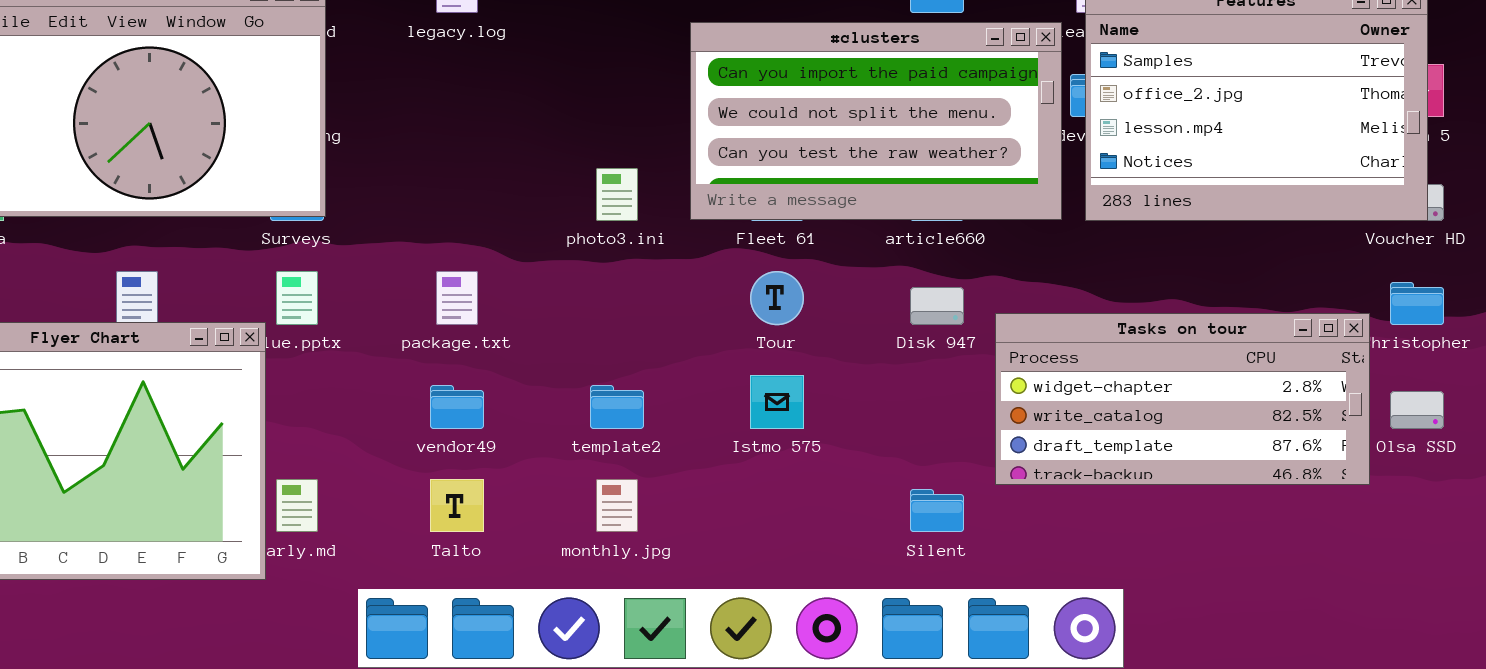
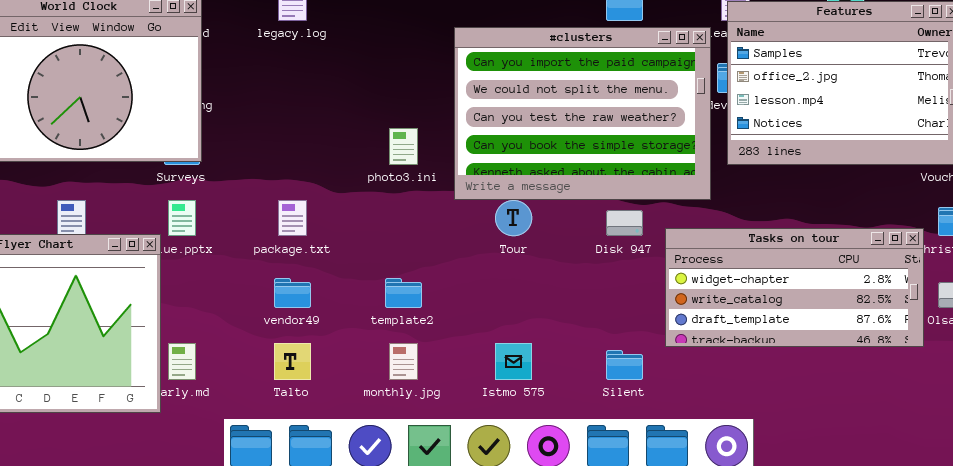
#clusters: [690,22,1062,220] -> [454,27,711,200], resized
Istmo 575: [750,375,804,429] -> [495,343,532,380], moved

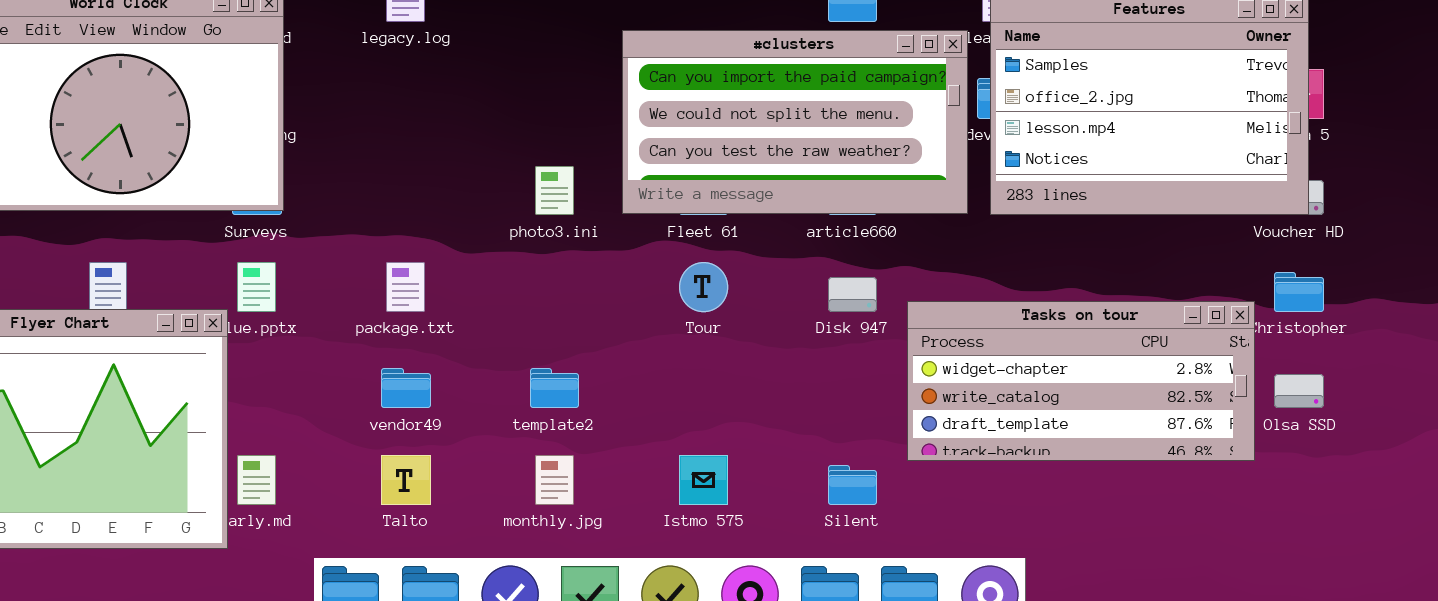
#clusters: [454,27,711,200] -> [622,30,968,214], resized

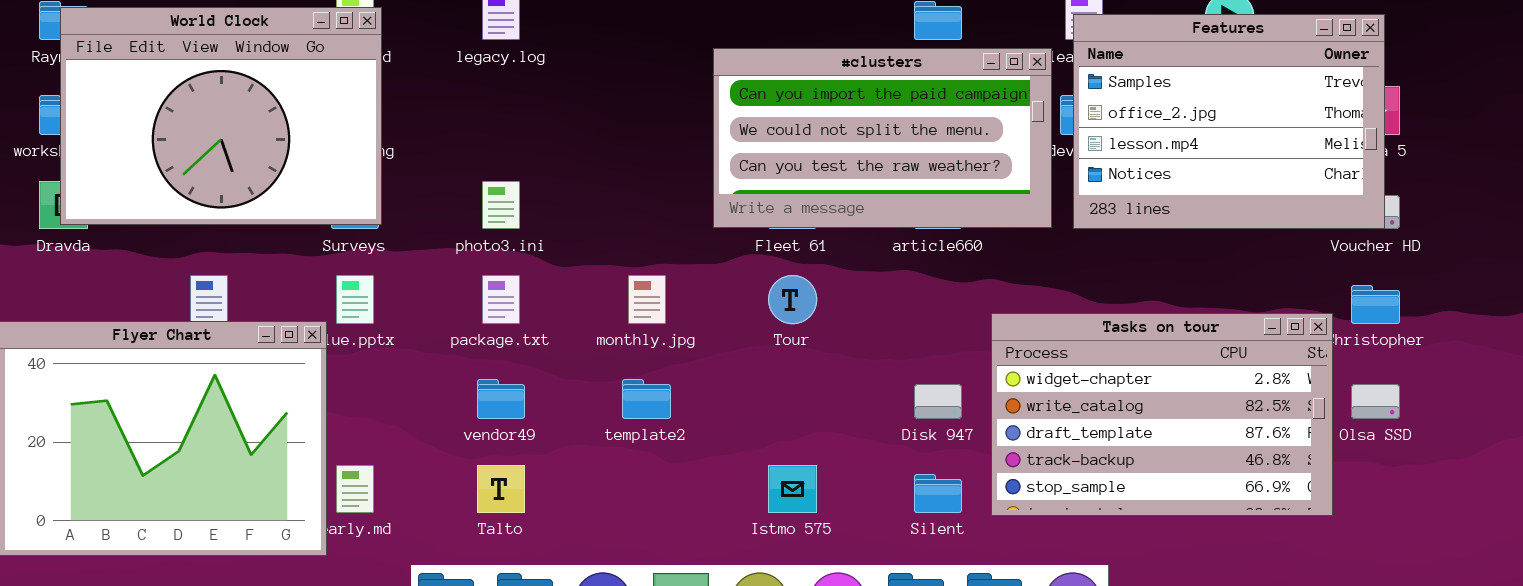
photo3.ini: [535,166,574,215] -> [482,181,520,229], moved
Disk 947: [828,277,877,312] -> [914,384,962,419], moved
Tasks on tour: [907,301,1255,461] -> [991,313,1333,516], resized
monthly.jpg: [535,455,574,505] -> [628,275,666,324], moved

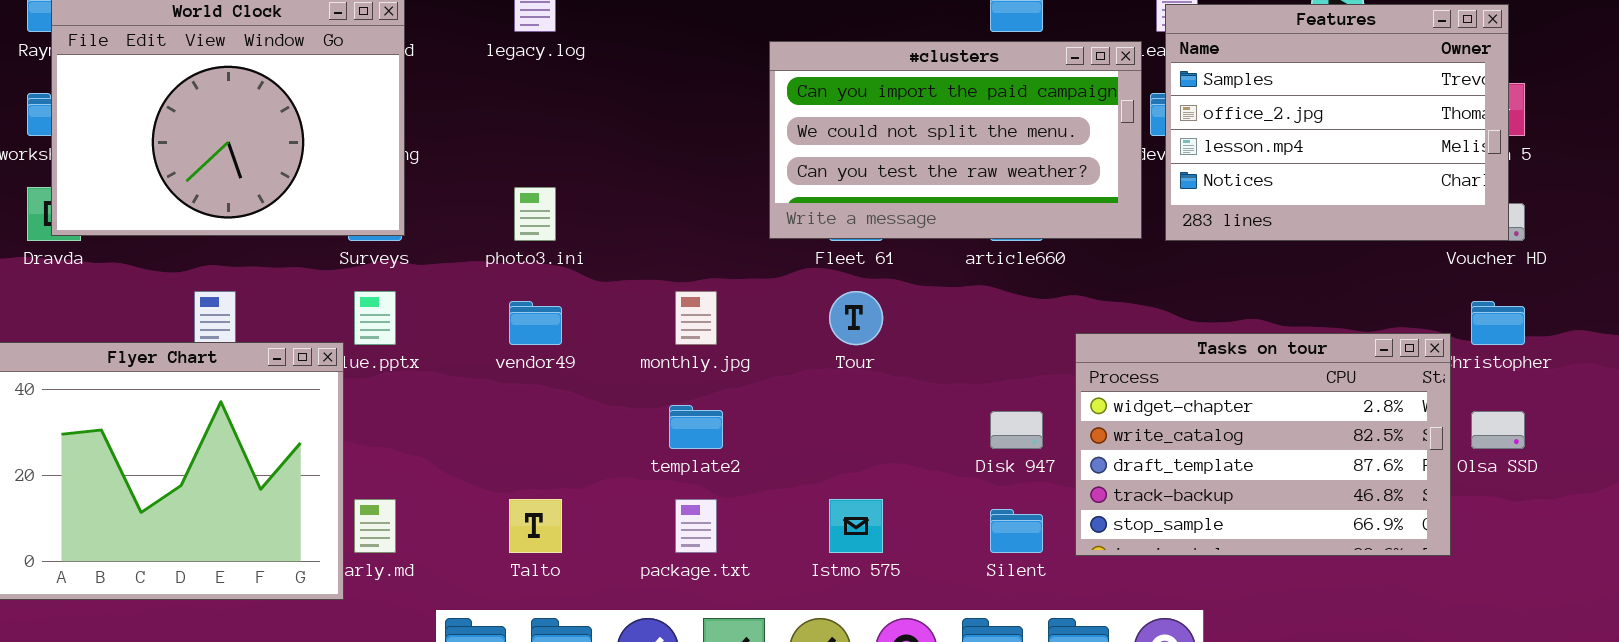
package.txt: [482,275,520,324] -> [675,499,717,553], moved
vendor49: [477,379,525,419] -> [509,301,562,345], moved

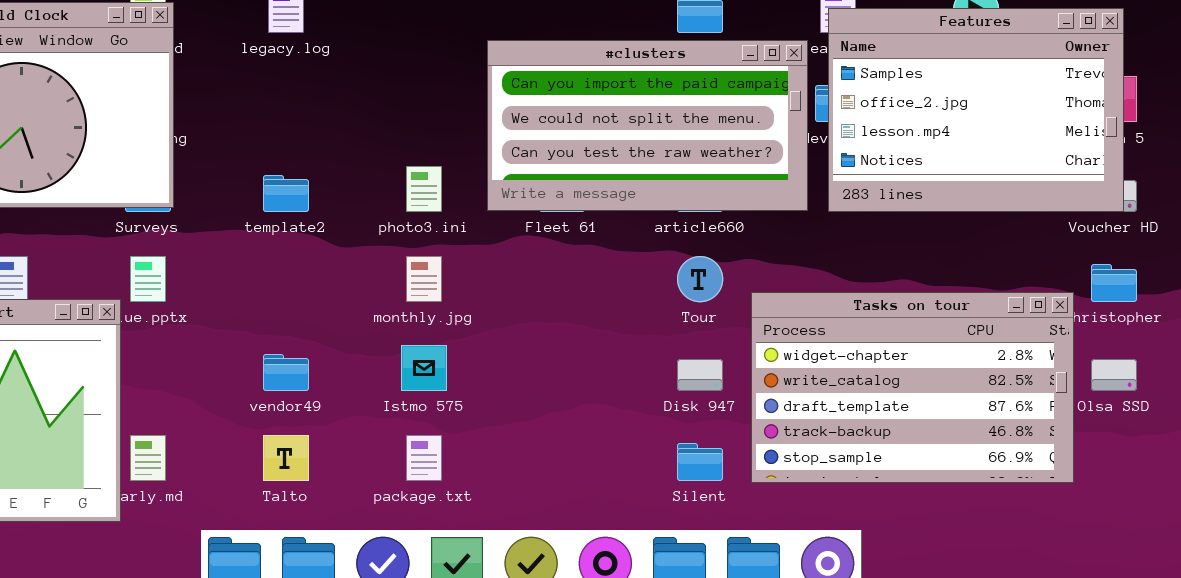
photo3.ini: [514,187,556,241] -> [406,166,442,212], moved
Tour: [829,291,883,345] -> [677,256,723,302], moved
vendor49: [509,301,562,345] -> [263,354,309,391], moved
template2: [669,405,723,449] -> [263,175,309,212], moved
Istmo 575: [829,499,883,553] -> [401,345,447,391], moved

